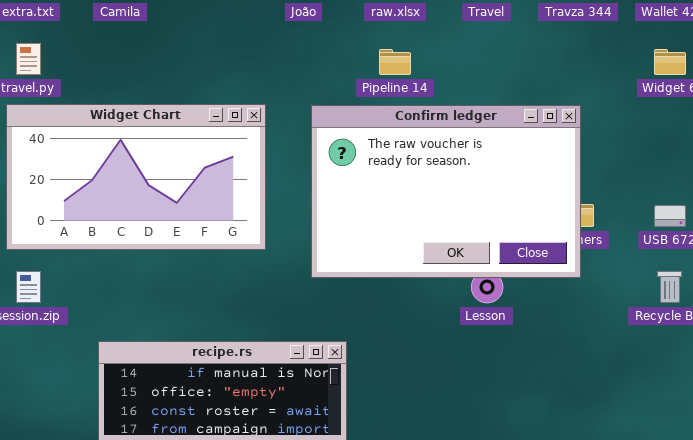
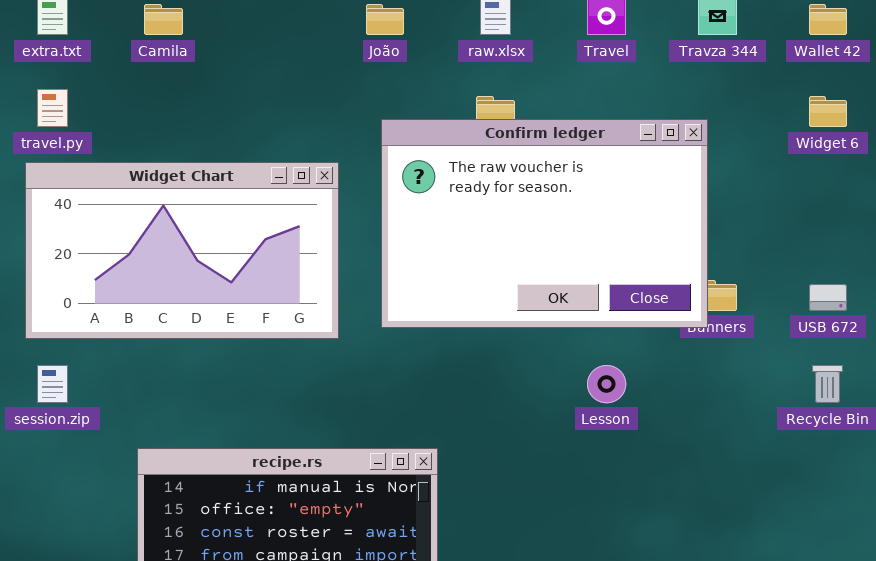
Confirm ledger: [311,105,581,278] -> [381,119,708,328], moved

